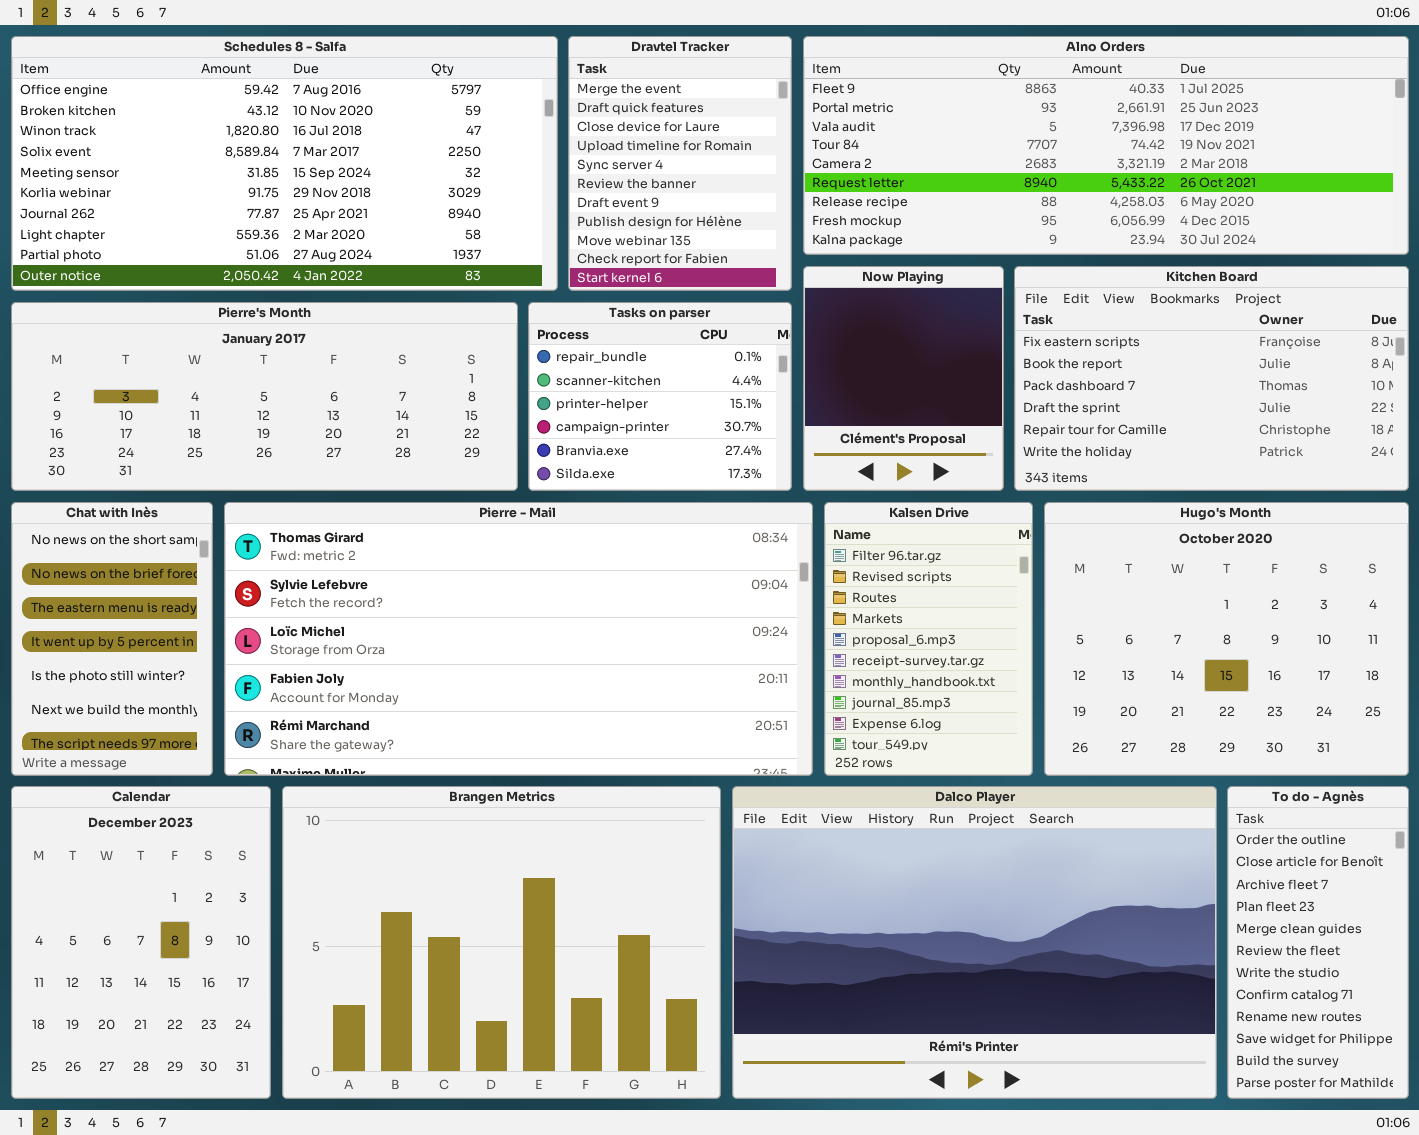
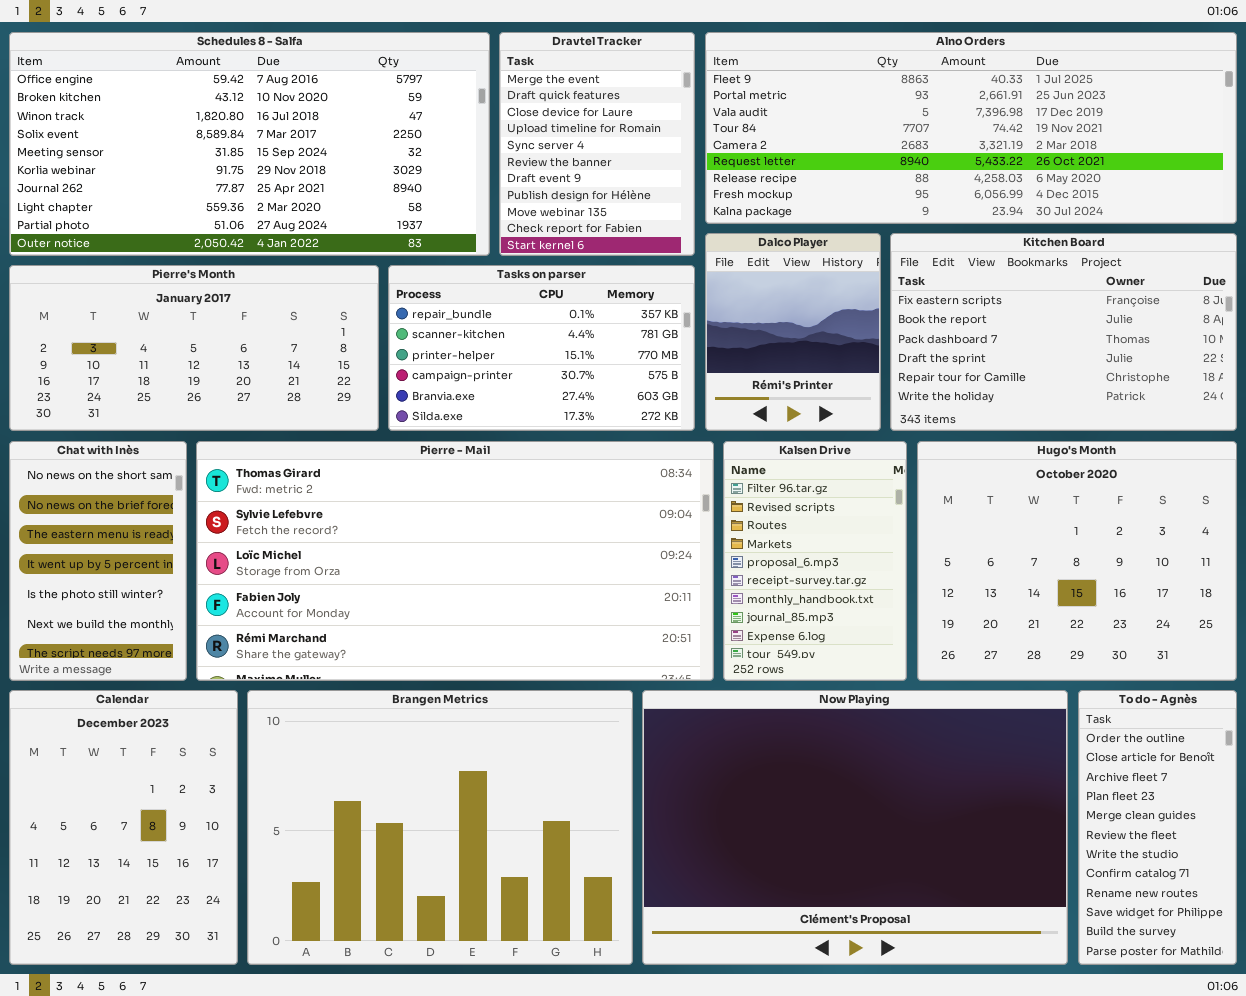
Now Playing: [803,266,1004,491] -> [642,690,1068,965], moved, resized
Pierre's Month: [11,302,518,491] -> [9,265,379,431], resized
Tasks on parser: [528,302,792,491] -> [388,265,695,431], resized
Dalco Player: [732,786,1217,1099] -> [705,233,881,431], moved, resized

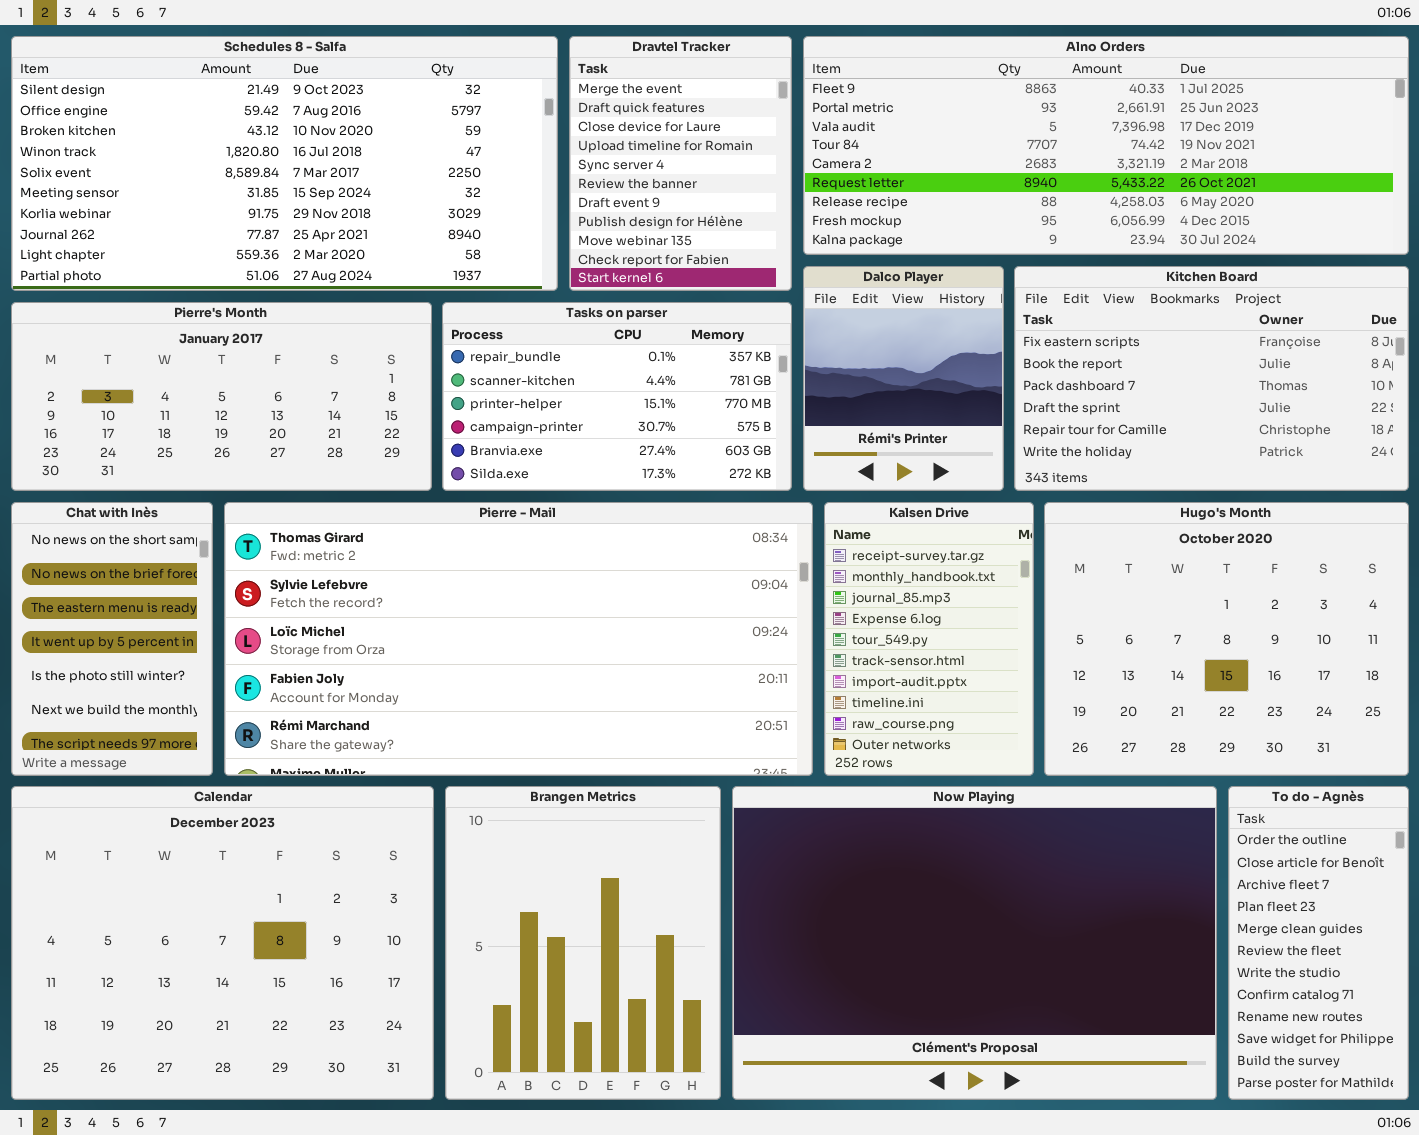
Schedules 8 - Salfa: [9,32,490,256] -> [11,36,558,291], scrolled up 1 row
Kalsen Drive: [723,441,907,681] -> [824,502,1034,776], scrolled down 5 rows
Calendar: [9,690,238,965] -> [11,786,434,1100], resized
Brangen Metrics: [247,690,633,965] -> [445,786,721,1100], resized

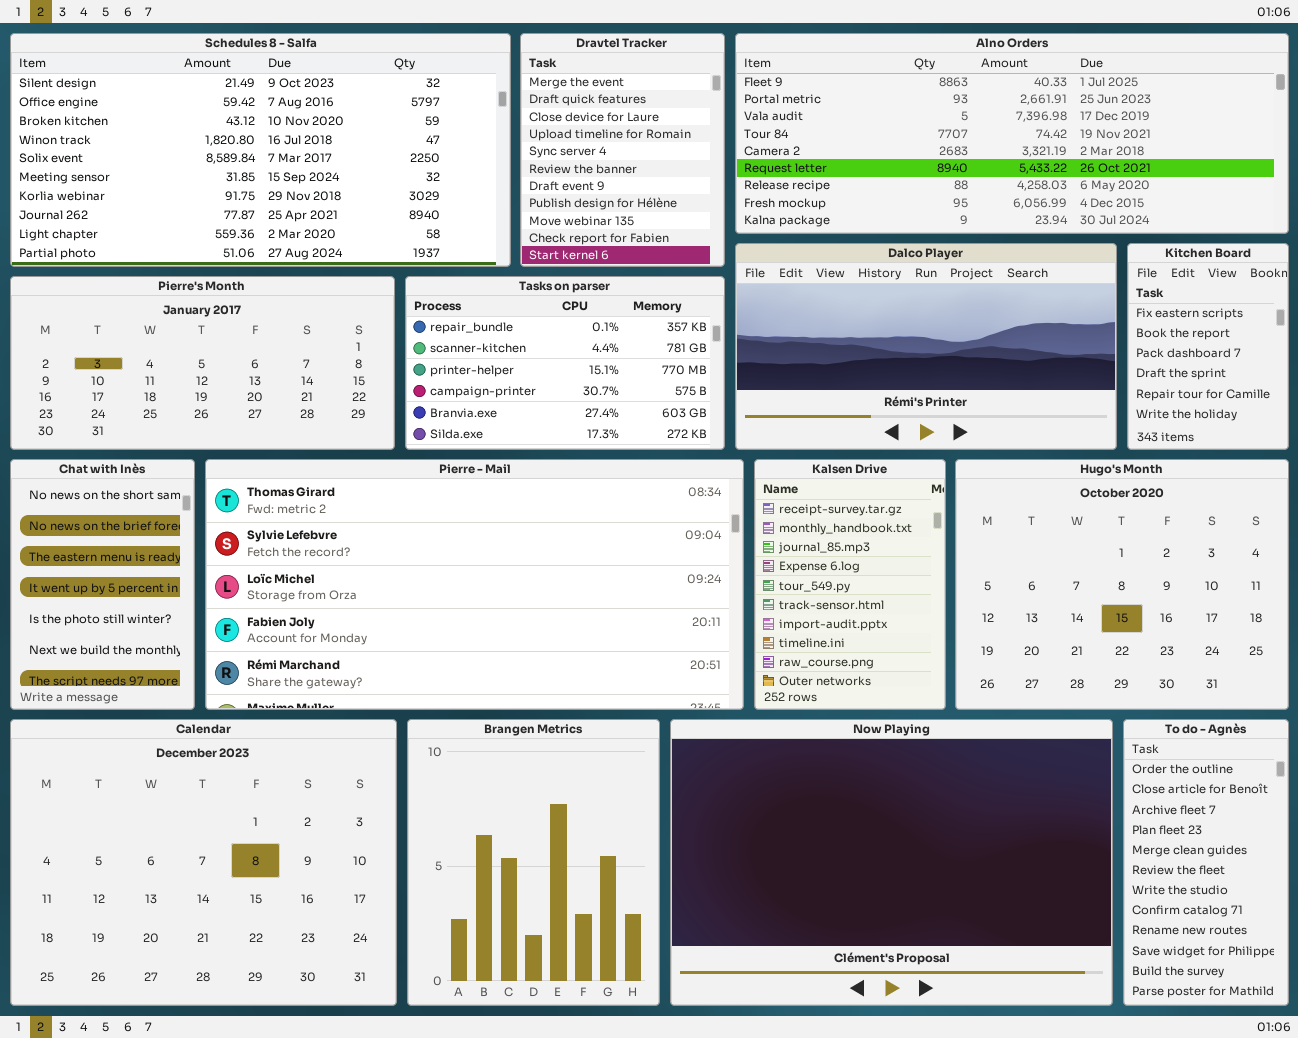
Dalco Player: [803,266,1004,491] -> [735,243,1117,450], resized
Kitchen Board: [1014,266,1409,491] -> [1127,243,1289,450], resized

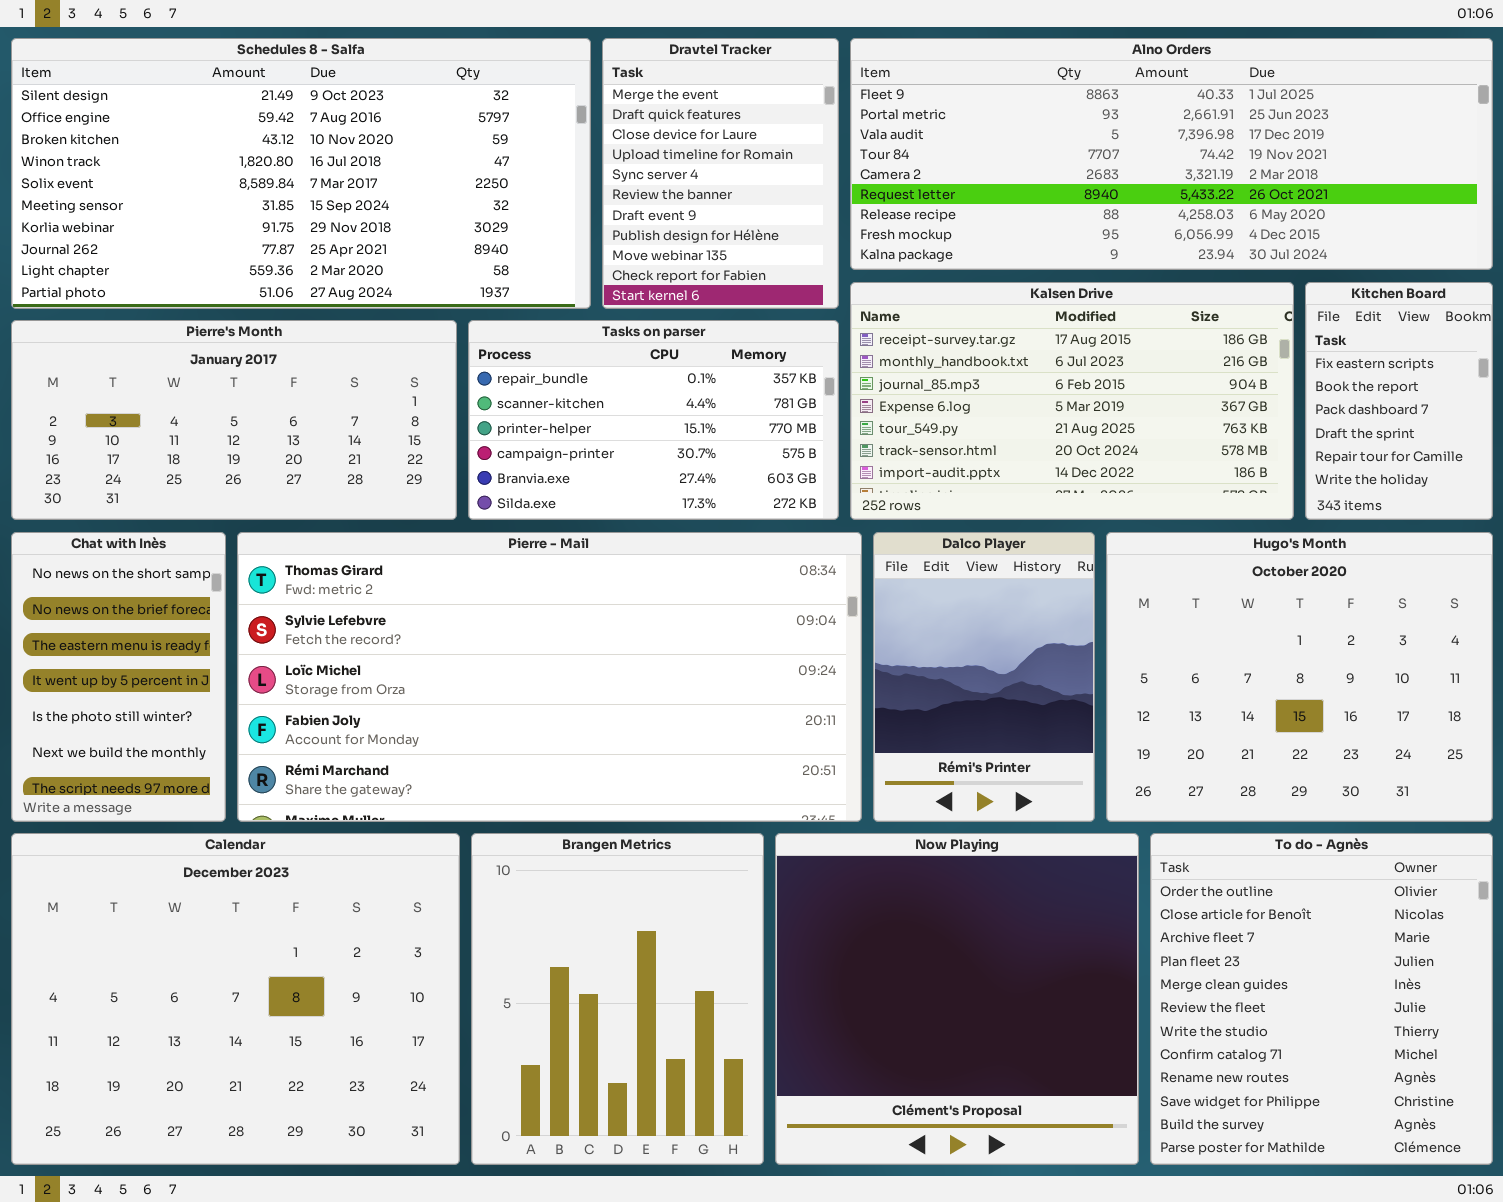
Dalco Player: [735,243,1117,450] -> [873,532,1095,822], moved, resized
Kalsen Drive: [754,459,946,710] -> [850,282,1294,520], moved, resized
Now Playing: [670,719,1113,1006] -> [775,833,1139,1165], resized
To do - Agnès: [1123,719,1289,1006] -> [1150,833,1493,1165], resized

